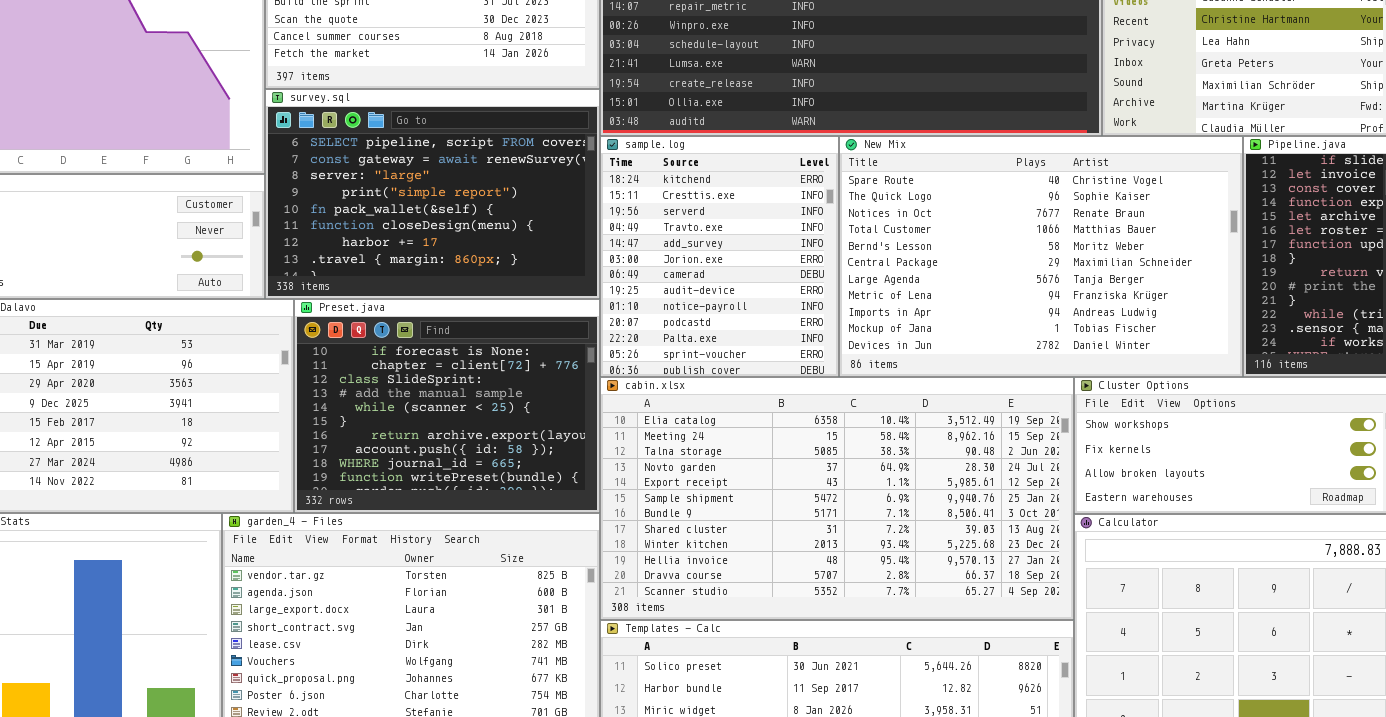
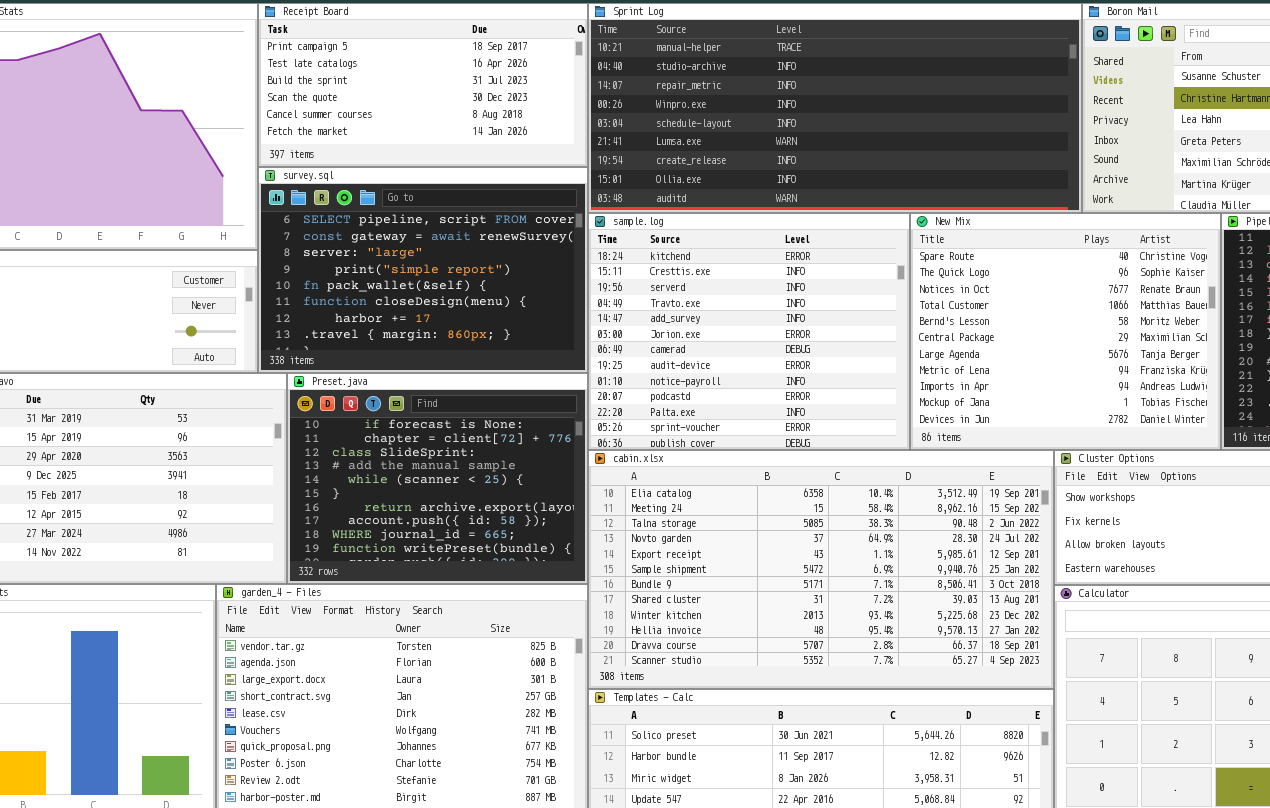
sample.log: [600,136,839,377] -> [588,213,910,450], resized
New Mix: [839,136,1243,377] -> [910,213,1221,450], resized

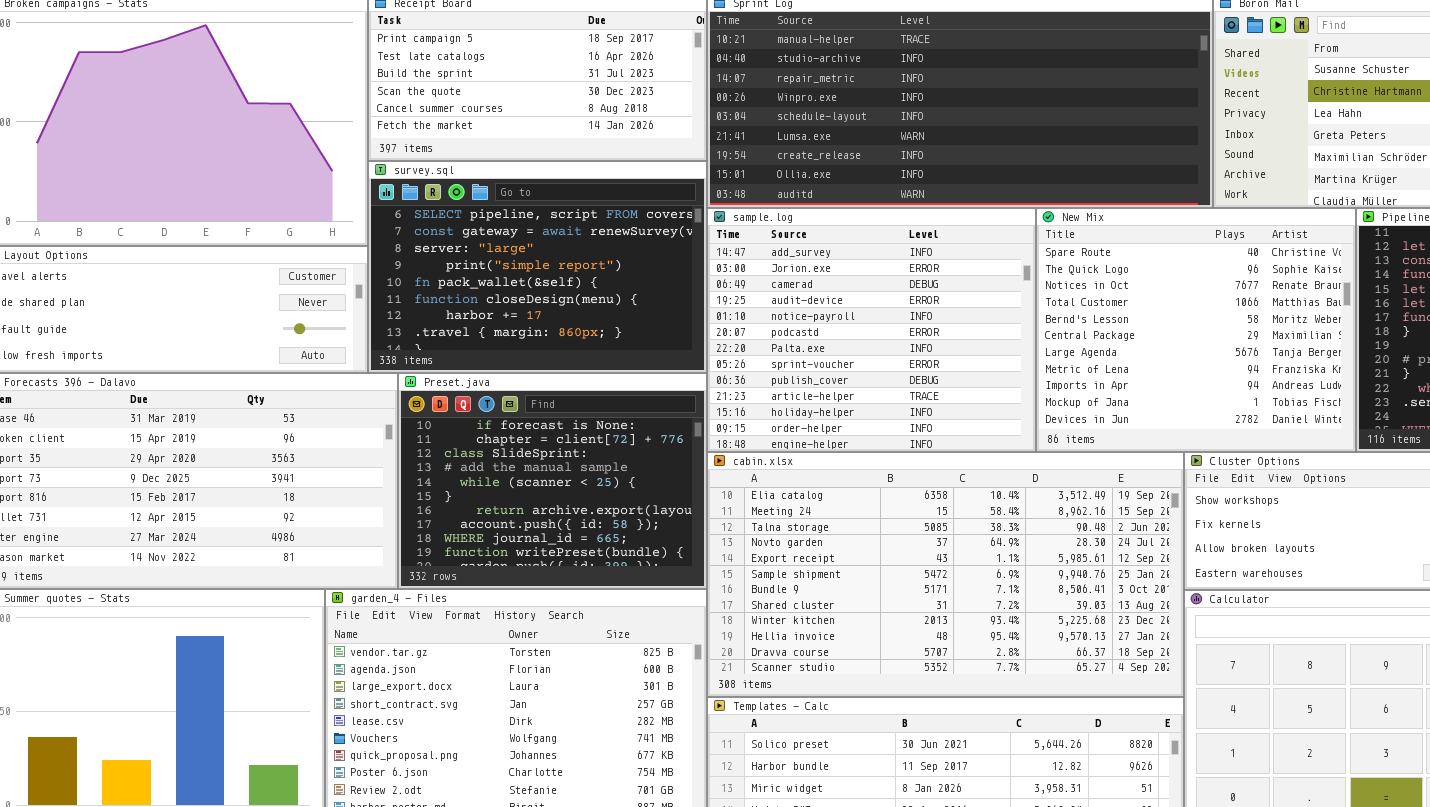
sample.log: [588,213,910,450] -> [707,208,1036,452], scrolled down 4 rows

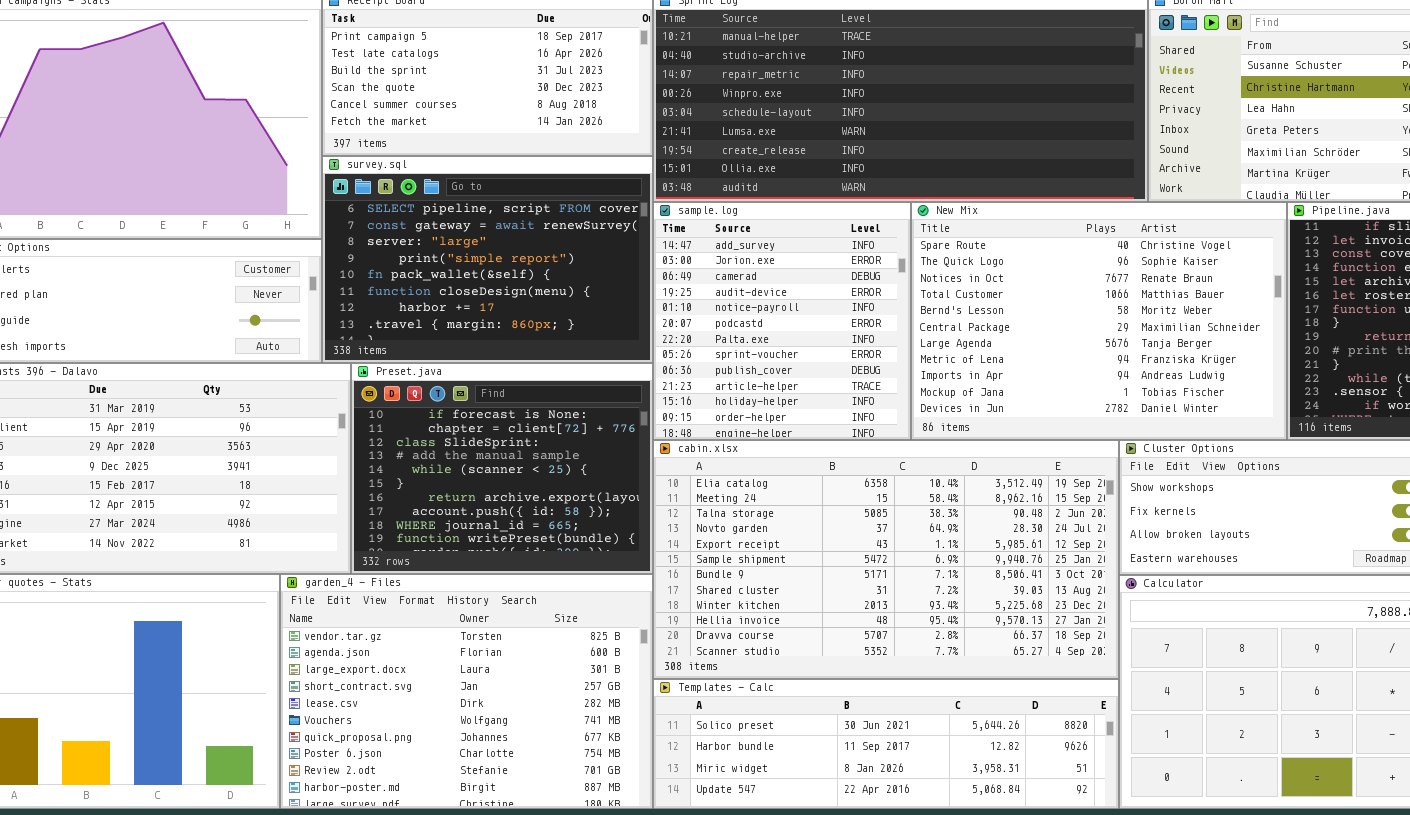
sample.log: [707,208,1036,452] -> [653,202,911,440], resized
New Mix: [1036,208,1356,452] -> [911,202,1287,440], resized

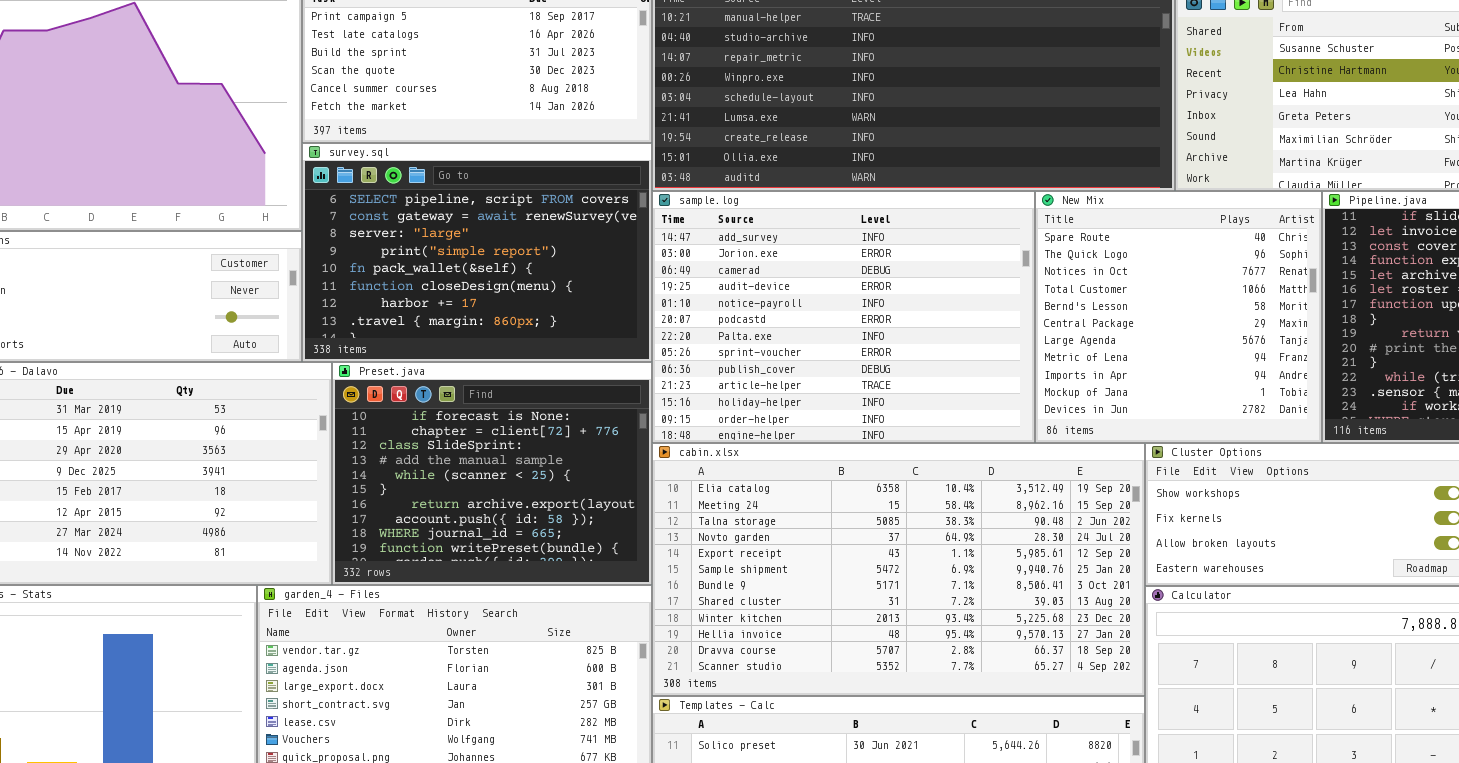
sample.log: [653,202,911,440] -> [652,191,1035,443], resized
New Mix: [911,202,1287,440] -> [1035,191,1322,443], resized

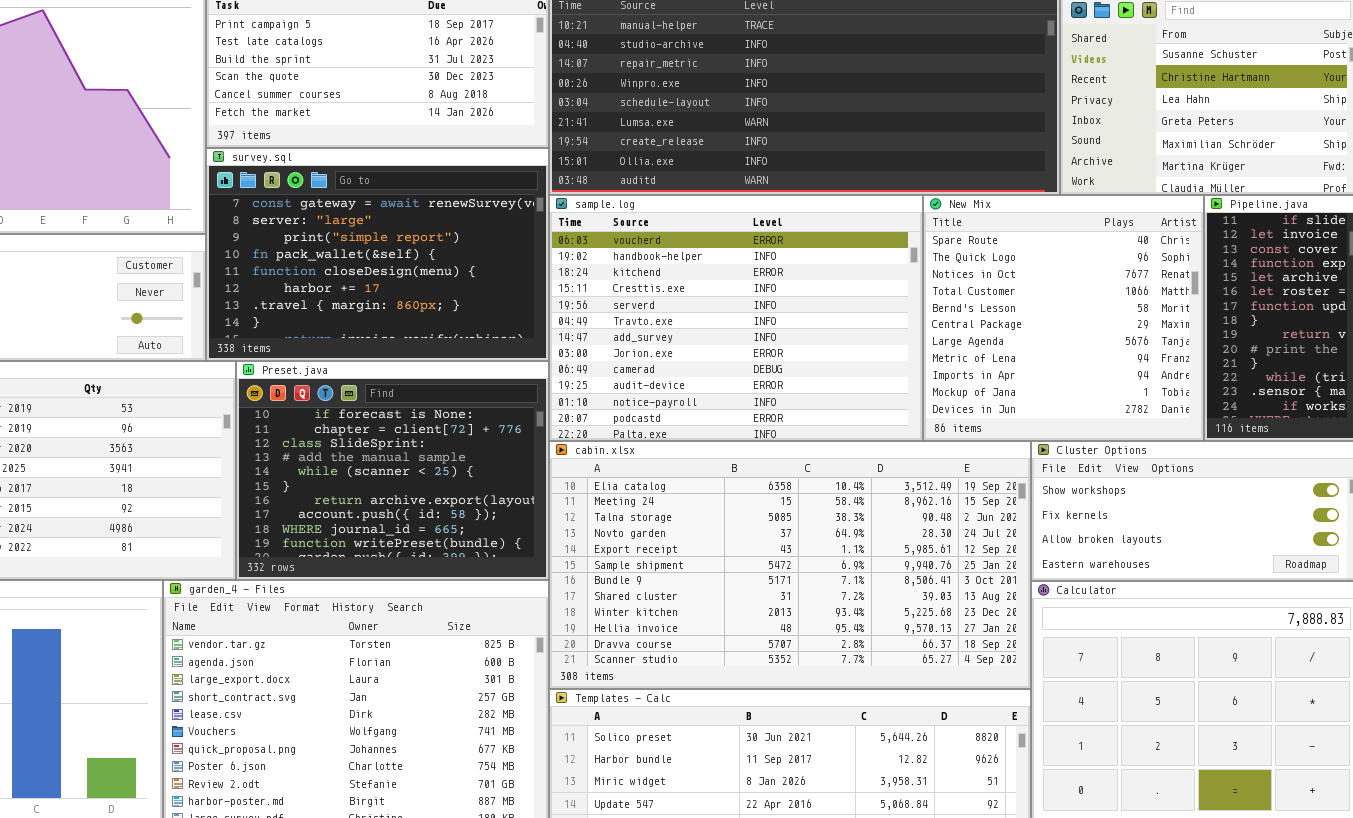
survey.sql: [302,143,652,362] -> [206,148,549,361], scrolled down 1 row
sample.log: [652,191,1035,443] -> [549,195,923,441], scrolled up 6 rows

